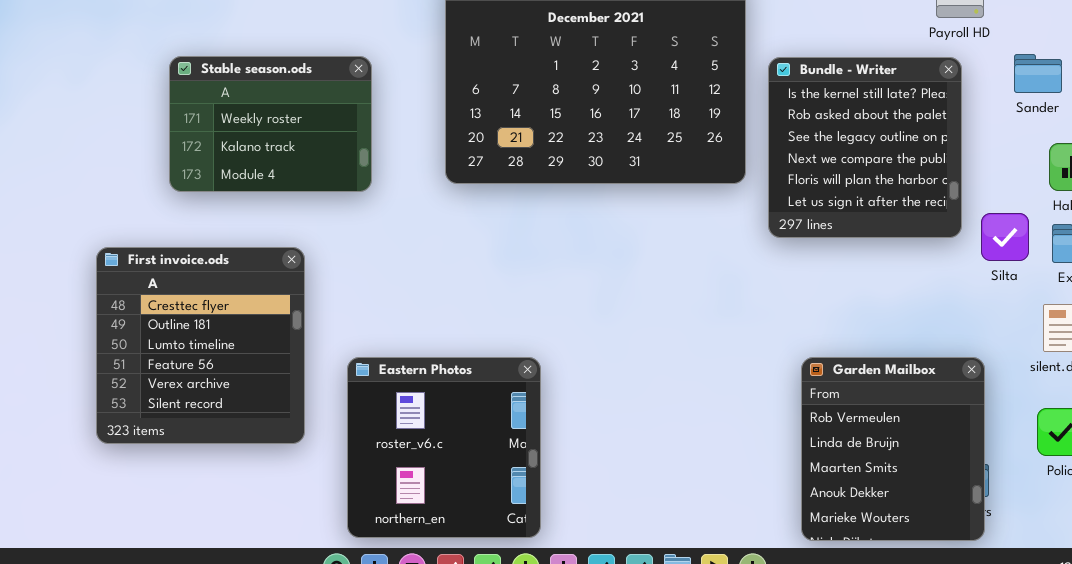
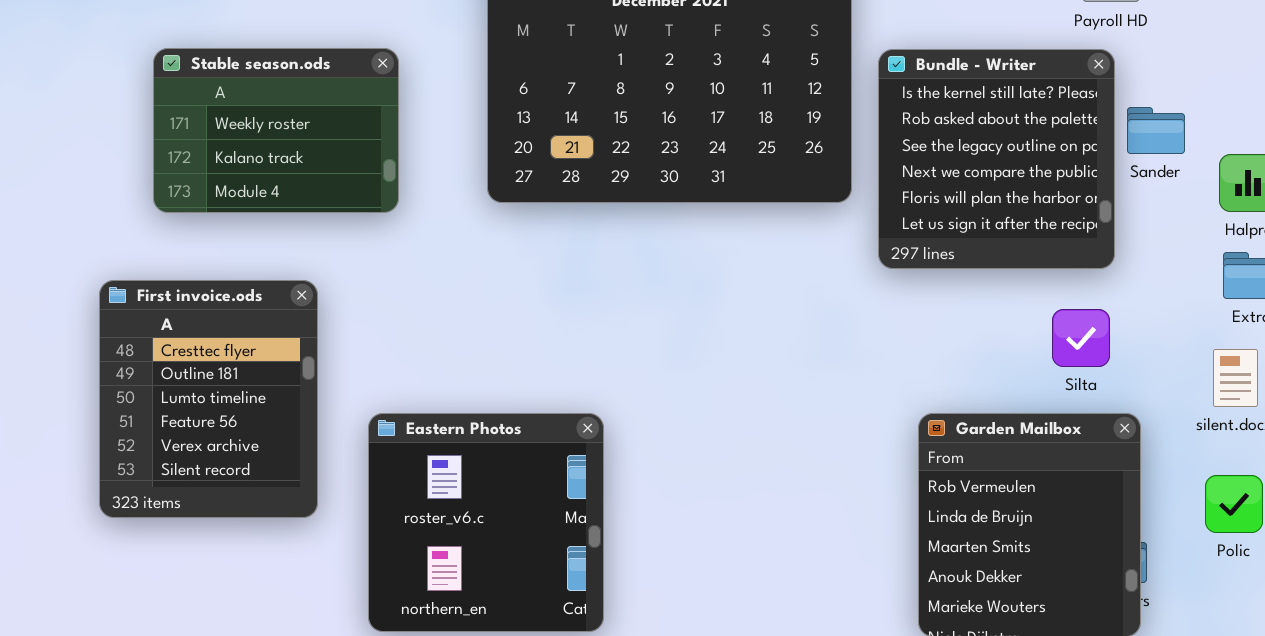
Sander: [1014,54,1062,93] -> [1127,107,1185,154], moved
Silta: [981,213,1029,261] -> [1052,309,1110,367], moved
First invoice.ods: [96,247,305,444] -> [99,280,318,518], resized

